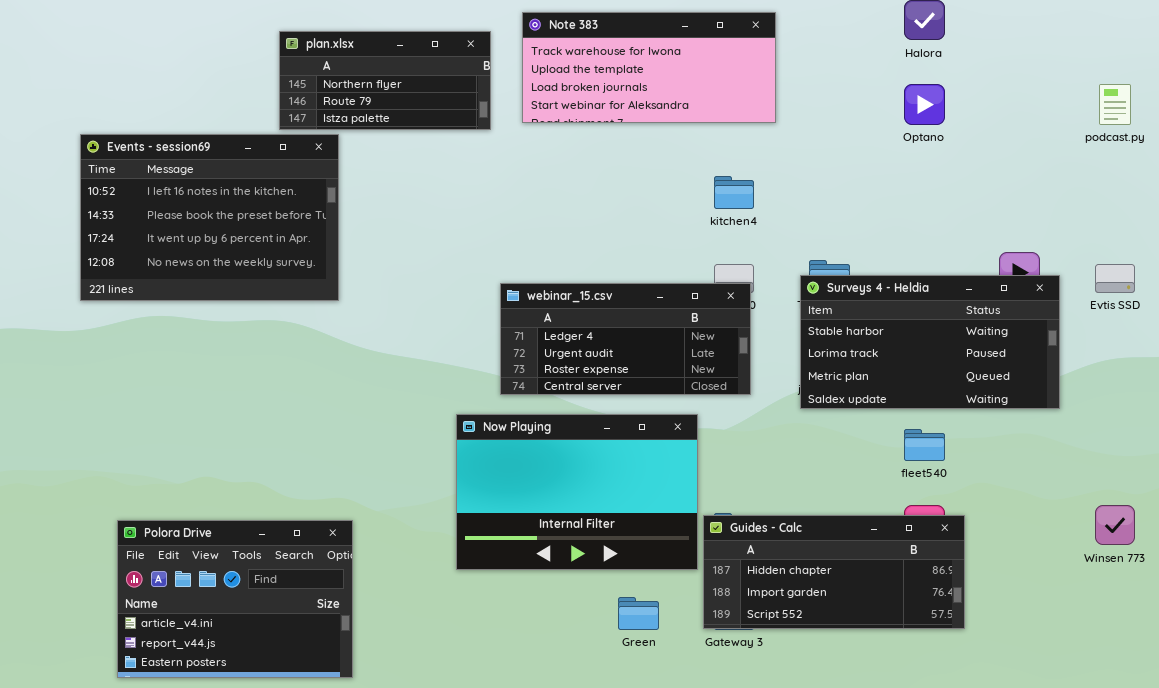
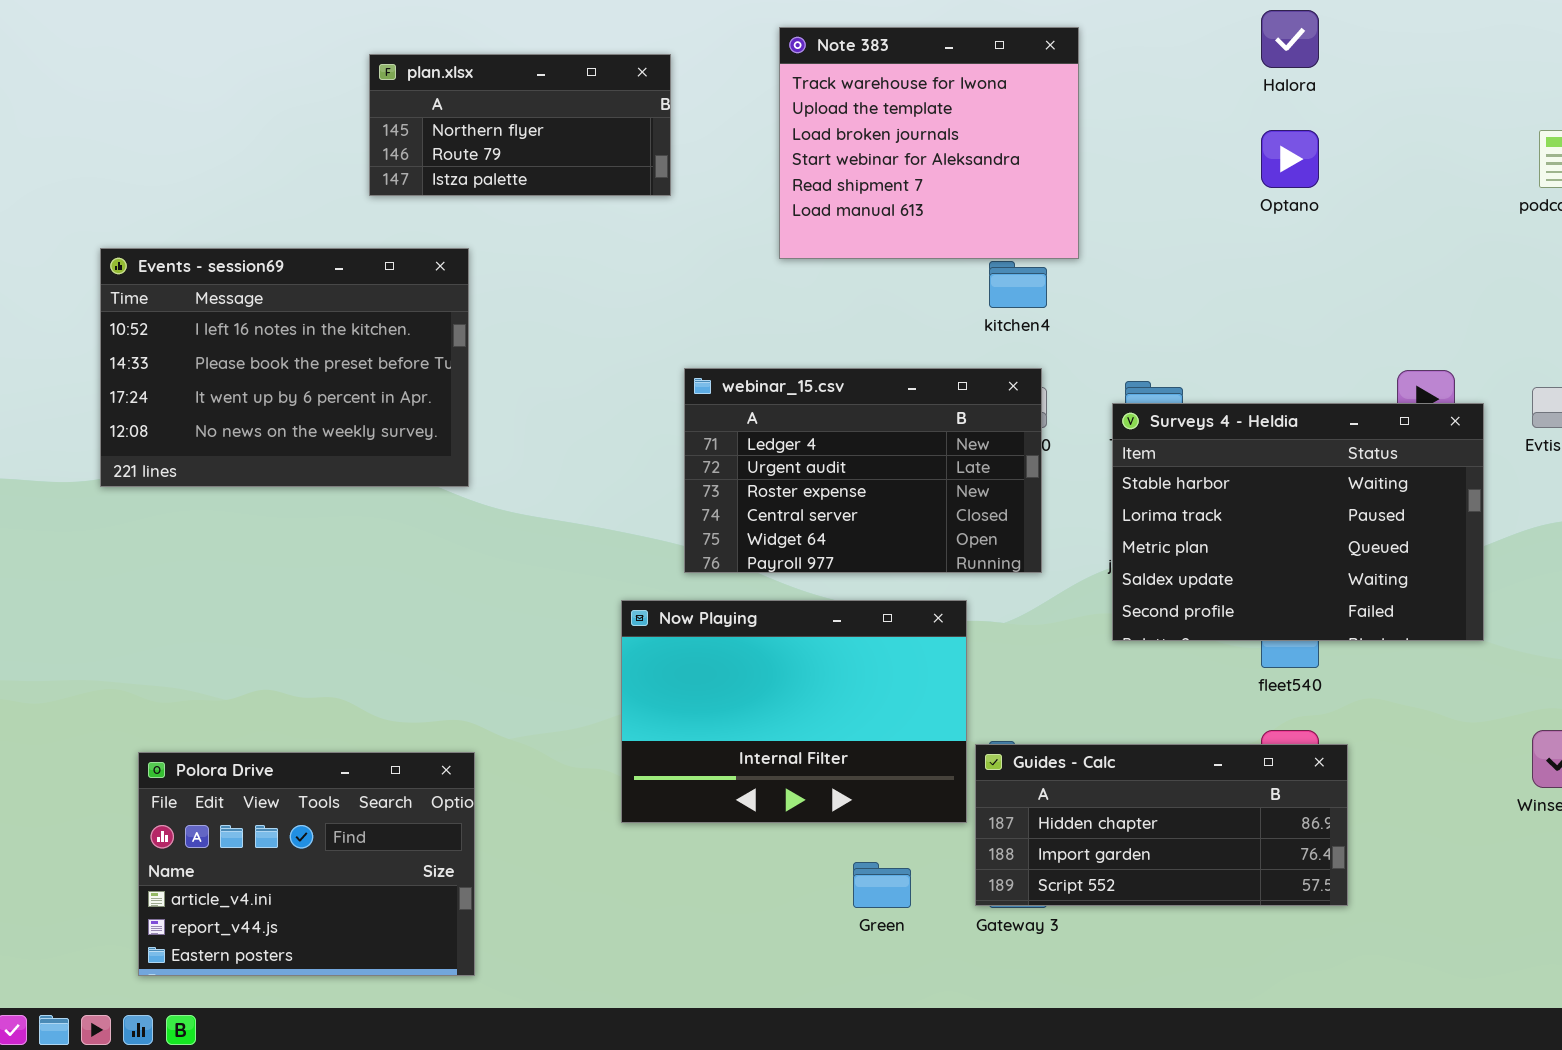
Note 383: [522,12,776,123] -> [779,27,1079,259], resized
Events - session69: [80,134,339,301] -> [100,248,469,487], moved
Surveys 4 - Heldia: [800,275,1060,409] -> [1112,403,1484,641], resized
webinar_15.csv: [500,283,751,395] -> [684,368,1042,573], resized

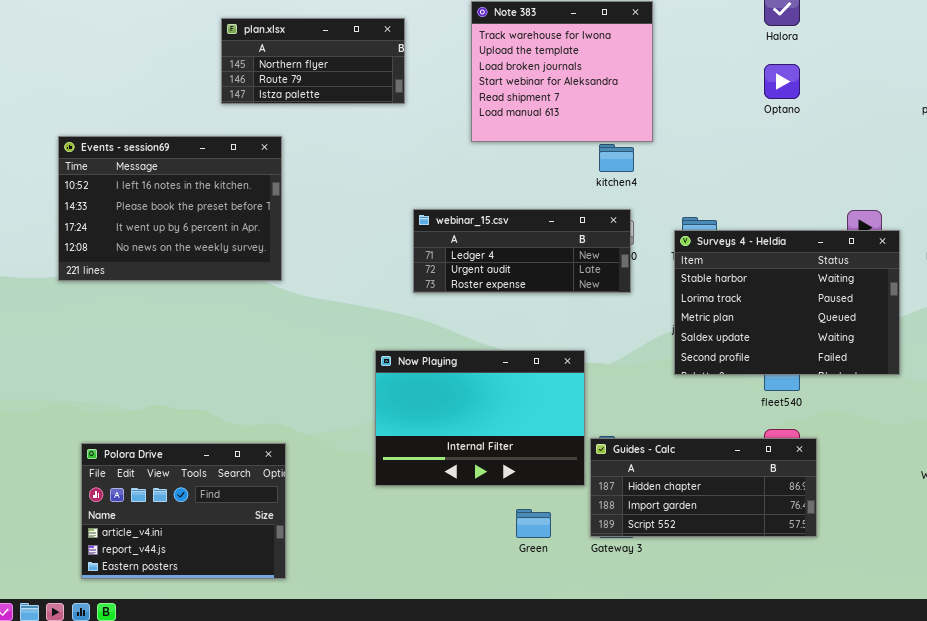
webinar_15.csv: [684,368,1042,573] -> [413,209,631,293], resized

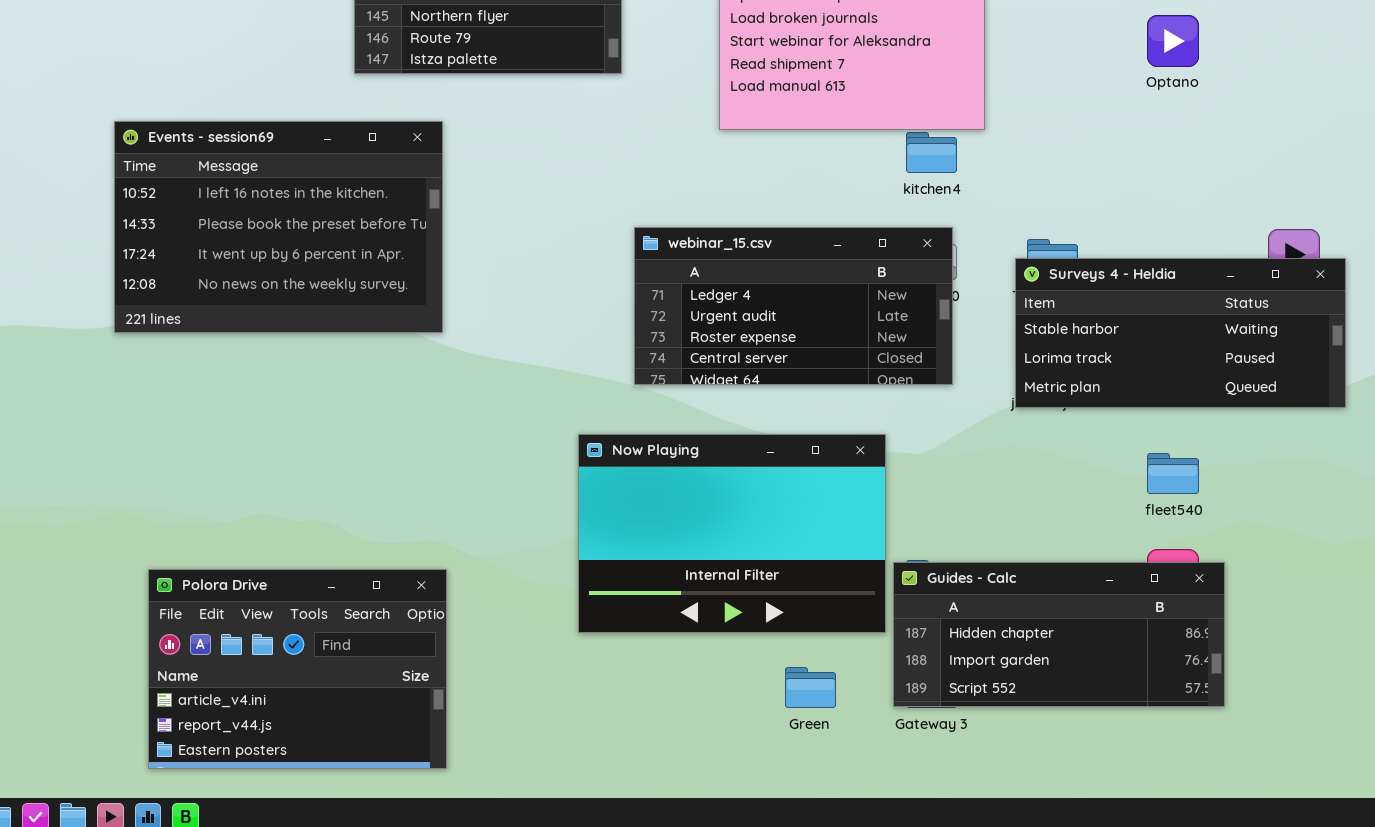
webinar_15.csv: [413,209,631,293] -> [634,227,953,385], resized
Surveys 4 - Heldia: [674,230,900,375] -> [1015,258,1346,408], resized

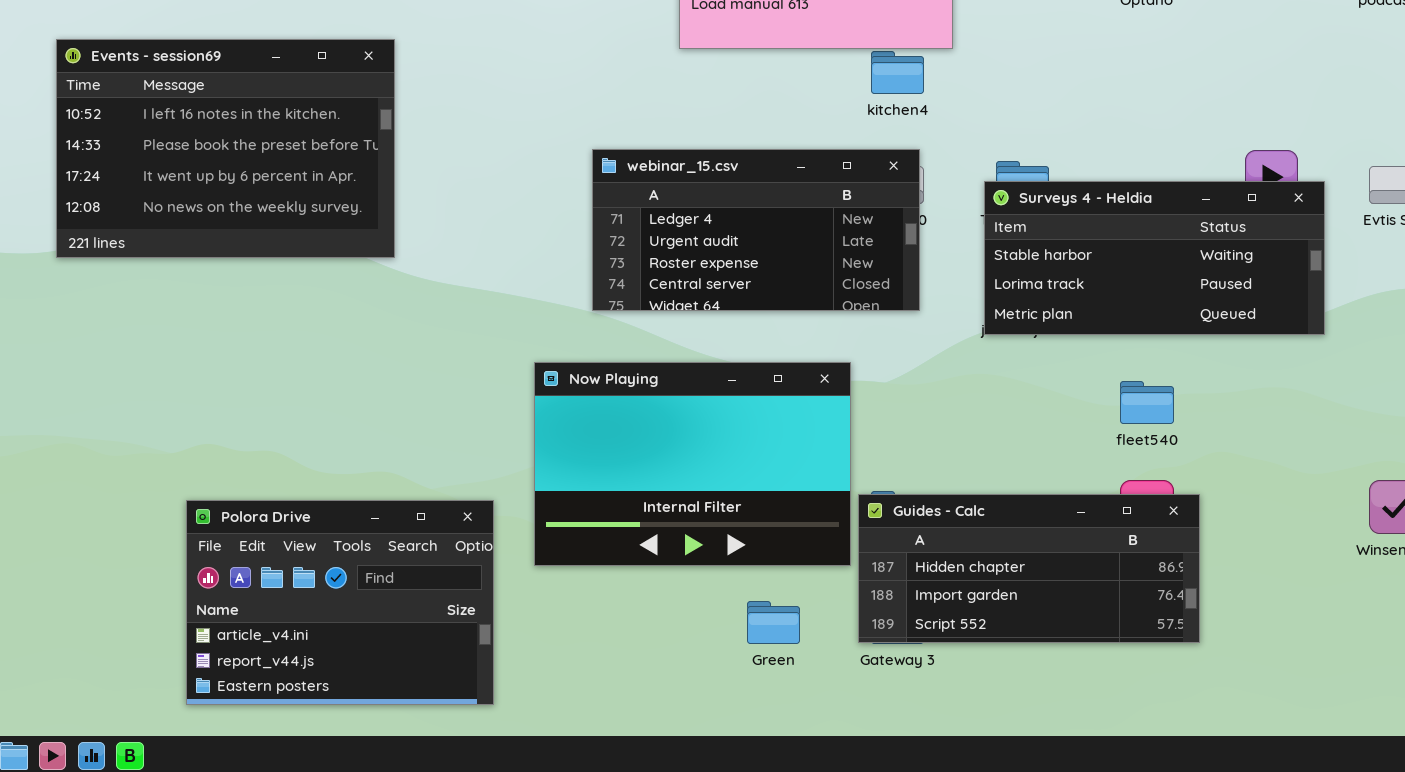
Polora Drive: [148,569,447,769] -> [186,500,494,705], moved

